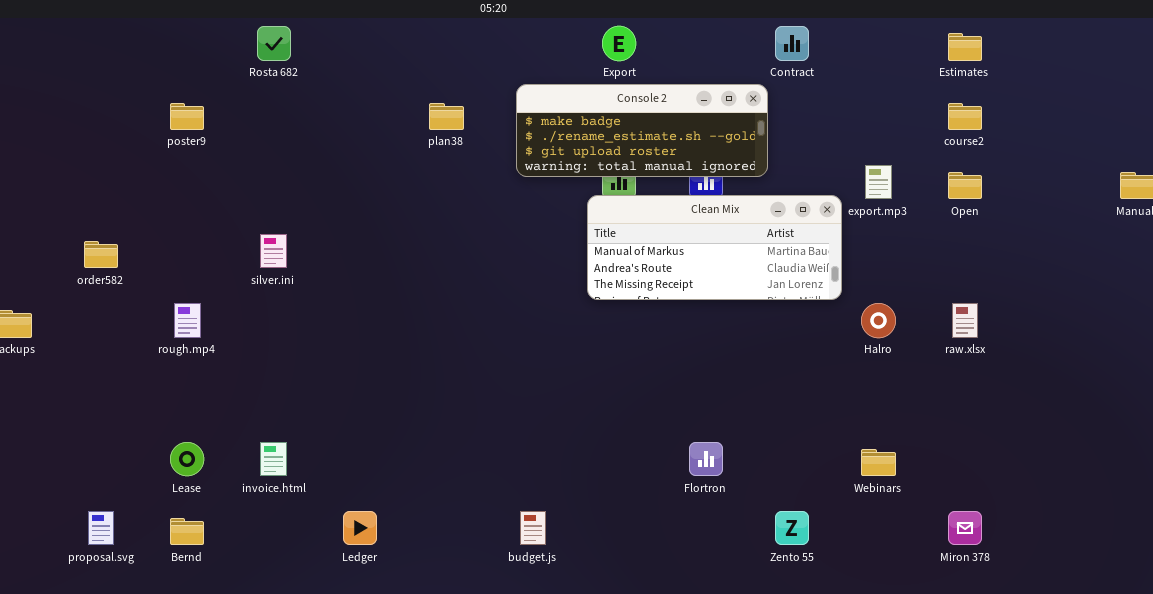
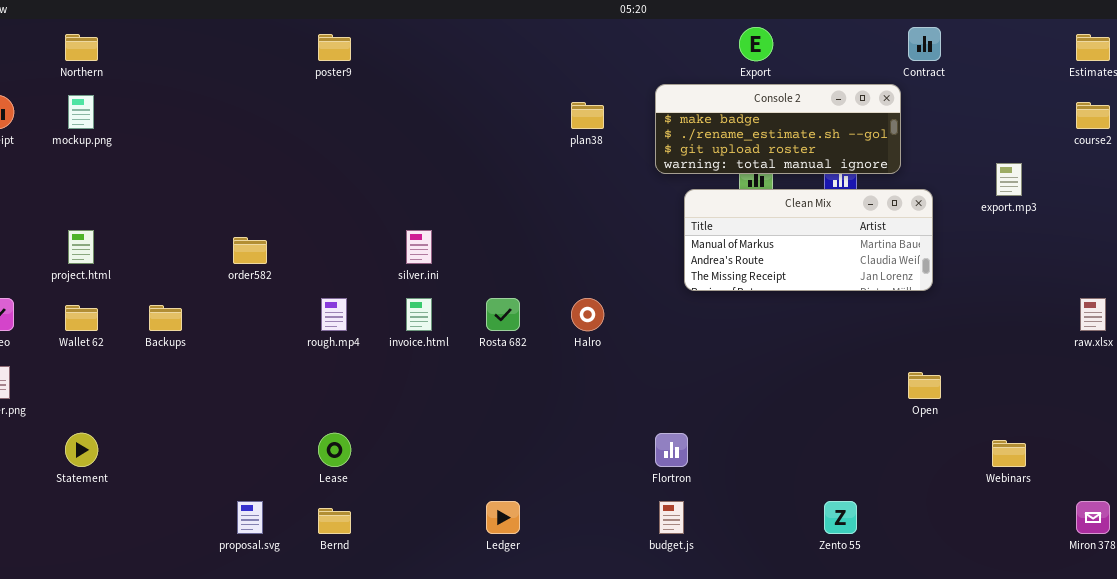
Rosta 682: [257,26,291,61] -> [486,298,520,331], moved
poster9: [170,103,204,130] -> [318,34,351,61], moved
Open: [948,172,982,199] -> [908,372,941,399], moved
Clean Mix: [587,195,842,300] -> [684,189,933,291], moved
Halro: [861,303,896,338] -> [571,298,604,331], moved
invoice.html: [260,442,287,476] -> [406,298,432,331], moved
Flortron: [689,442,723,476] -> [655,433,688,467], moved
Zento 55: [775,511,809,545] -> [824,501,857,534], moved

